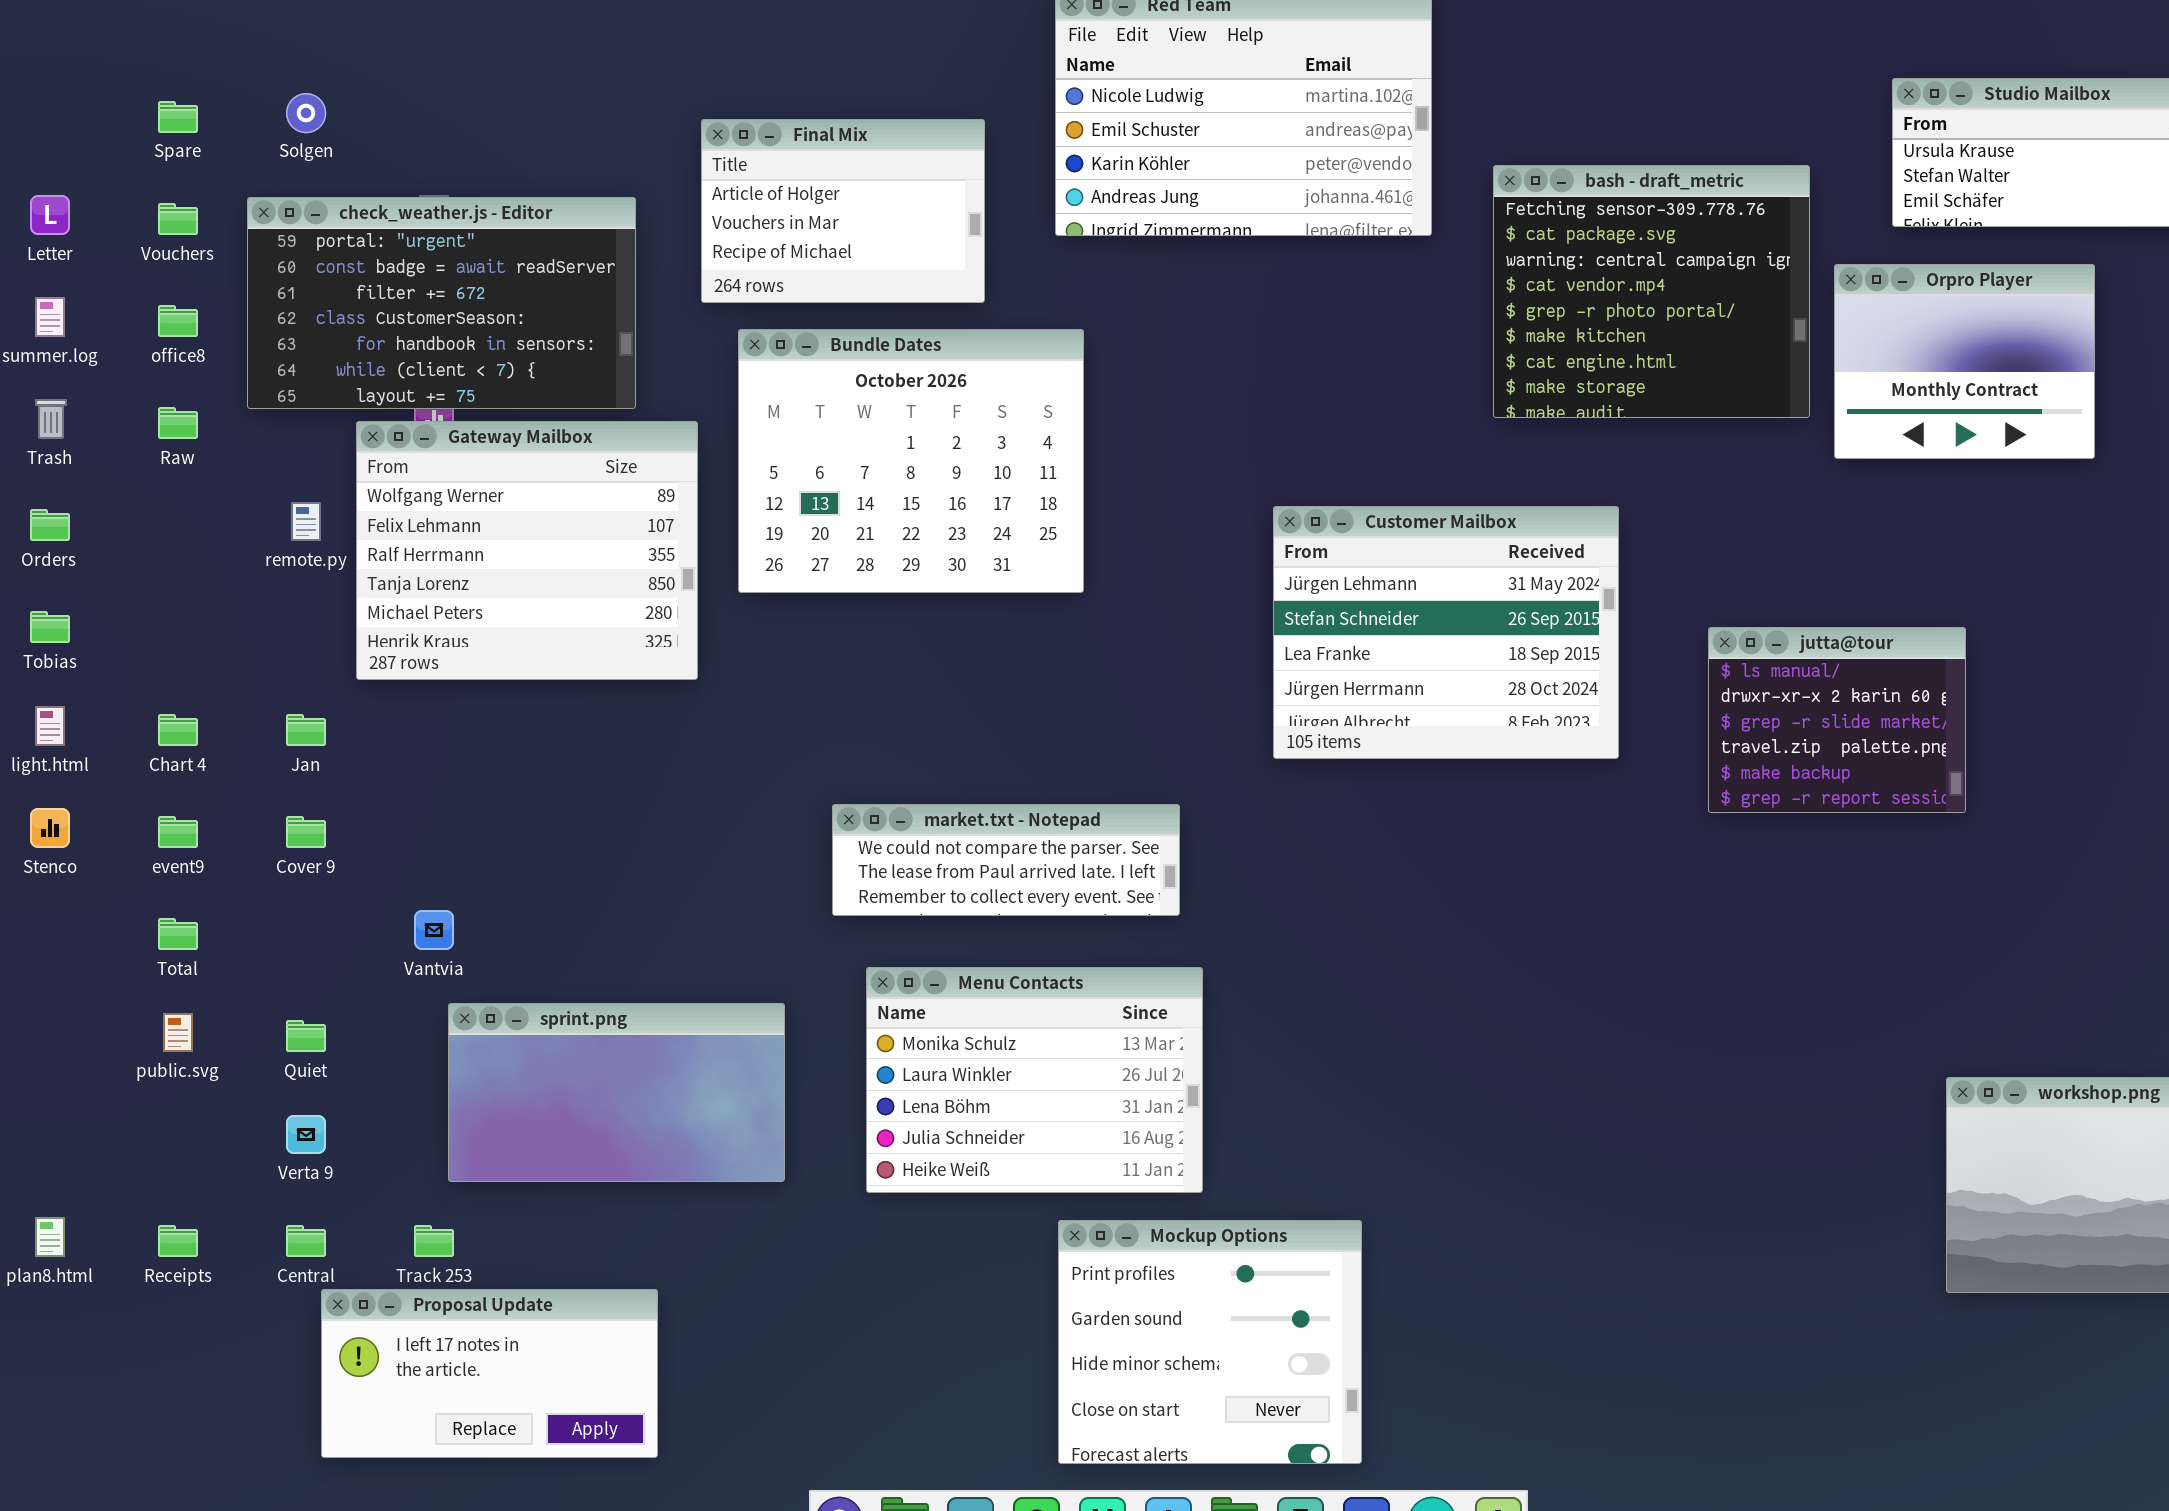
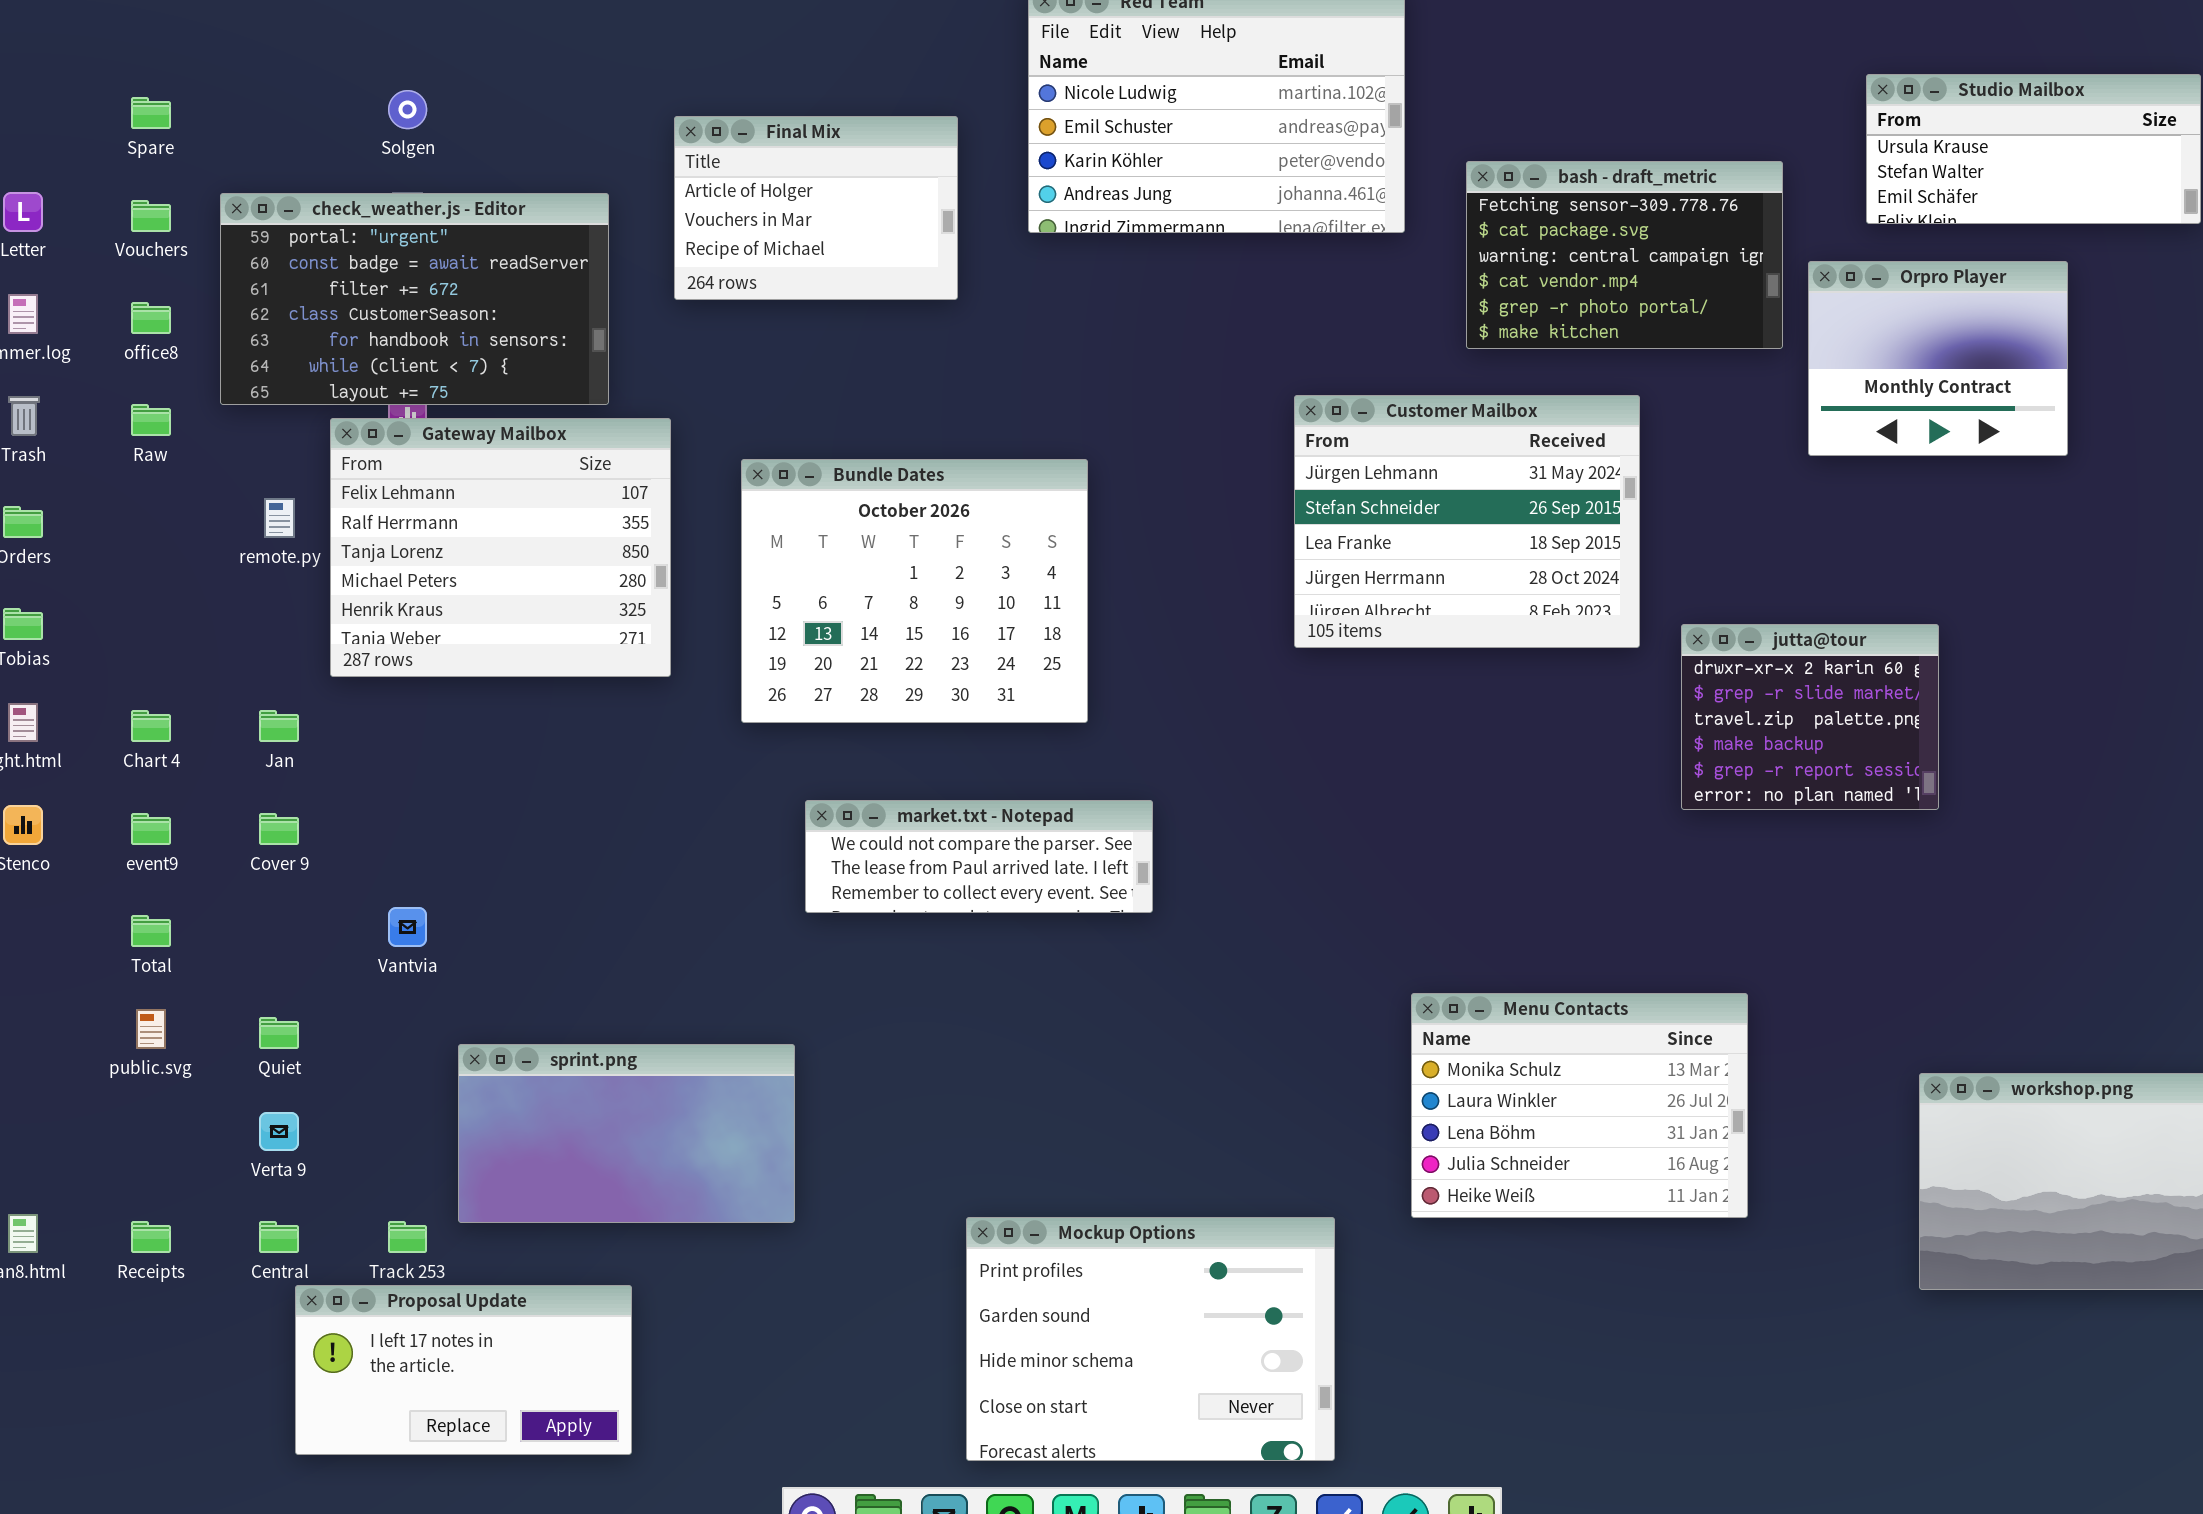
Solgen: [286,93,326,133] -> [388,90,427,129], moved
bash - draft_metric: [1493,165,1810,418] -> [1466,161,1783,349], resized
Bundle Dates: [738,329,1084,593] -> [741,459,1088,723], moved
Gateway Mailbox: [356,421,698,680] -> [330,418,671,677], scrolled down 1 row
Customer Mailbox: [1273,506,1619,759] -> [1294,395,1640,648], moved
jutta@tour: [1708,627,1966,813] -> [1681,624,1939,810], scrolled down 1 row
Menu Contacts: [866,967,1203,1193] -> [1411,993,1748,1218], moved
sprint.png: [448,1003,785,1182] -> [458,1044,795,1223], moved
Mockup Options: [1058,1220,1362,1464] -> [966,1217,1335,1461], resized

